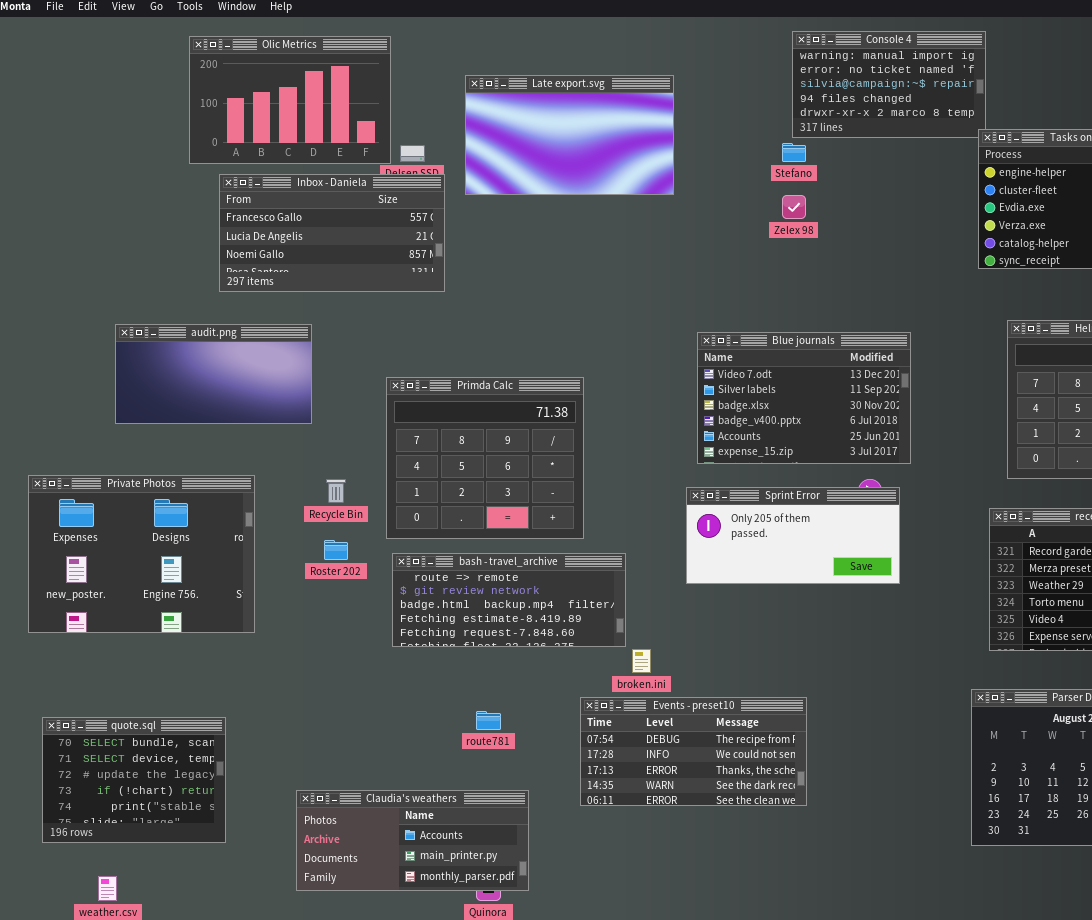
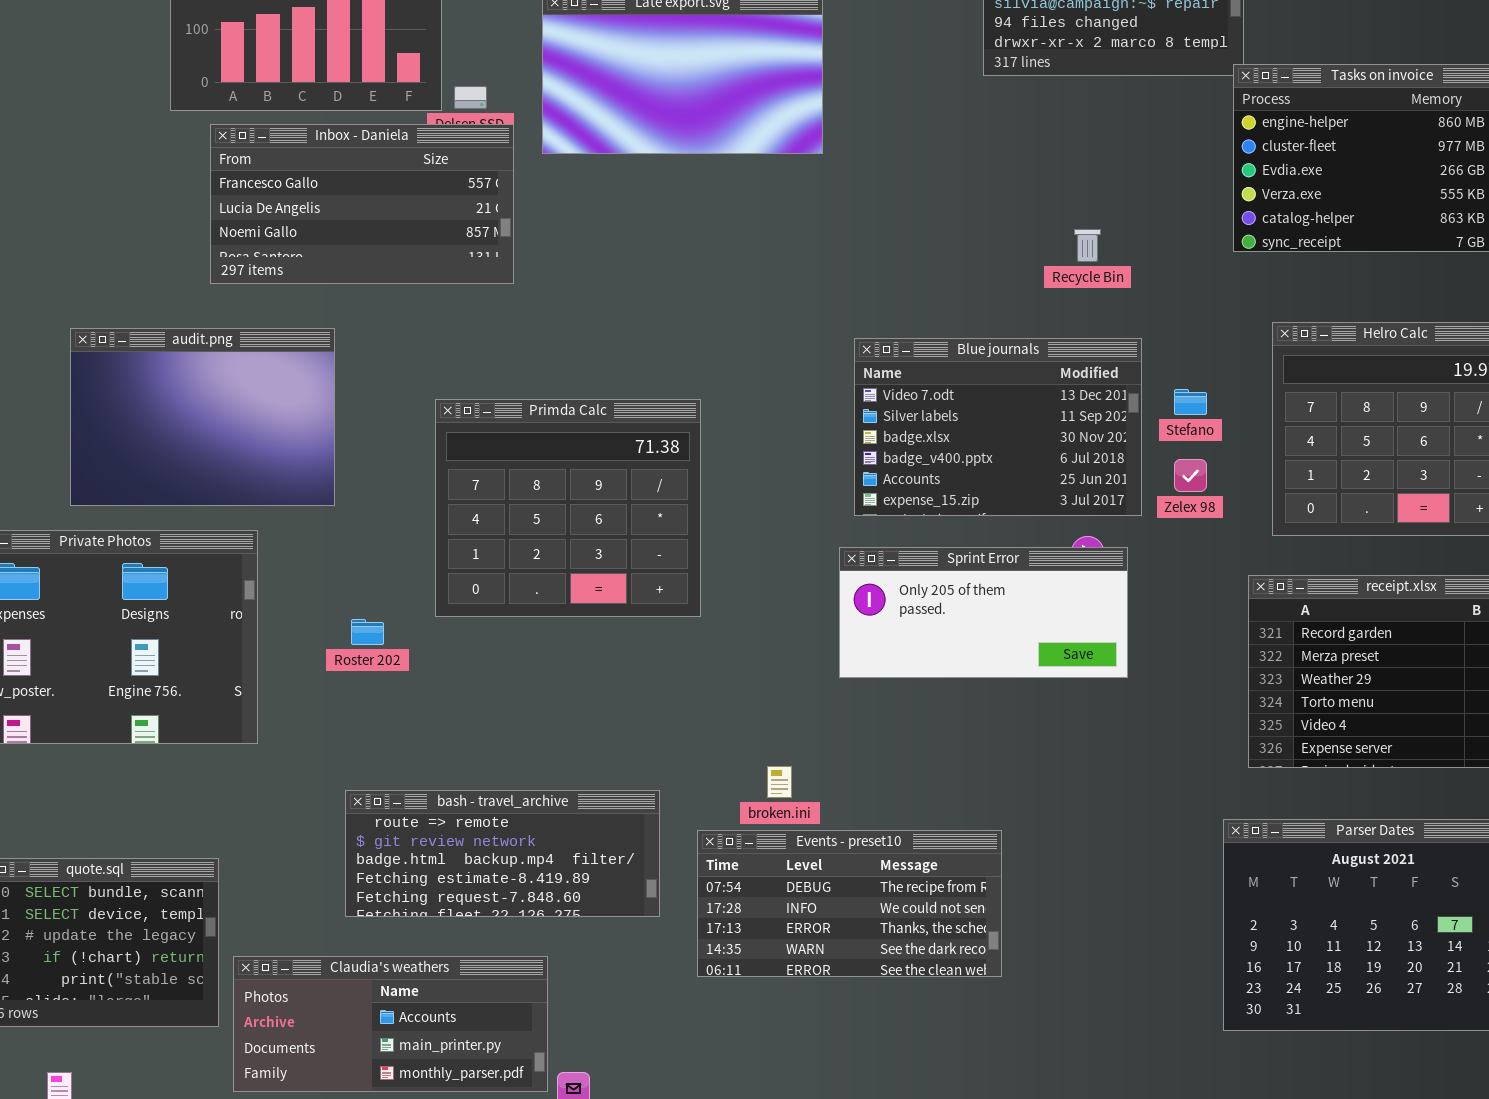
Stefano: [782,143,806,162] -> [1174,389,1207,415], moved
Zelex 98: [782,195,806,219] -> [1174,459,1207,492], moved
audit.png: [115,324,312,424] -> [70,328,335,506], resized
Recycle Bin: [326,479,346,503] -> [1074,229,1101,262], moved
bash - travel_archive: [392,553,626,647] -> [345,790,660,917], moved
Claudia's weathers: [296,790,529,891] -> [233,956,548,1092], moved

